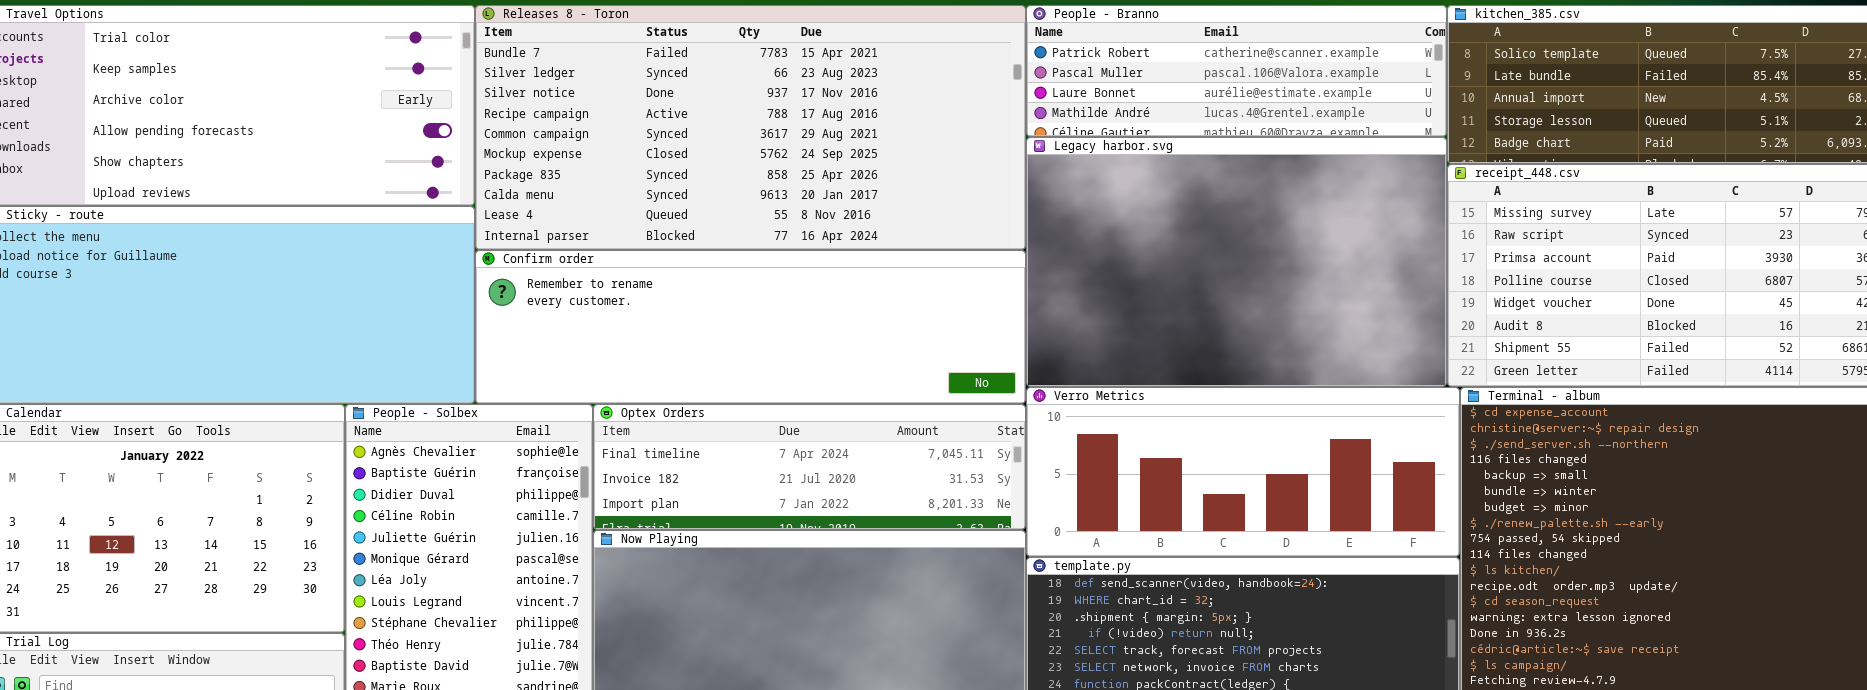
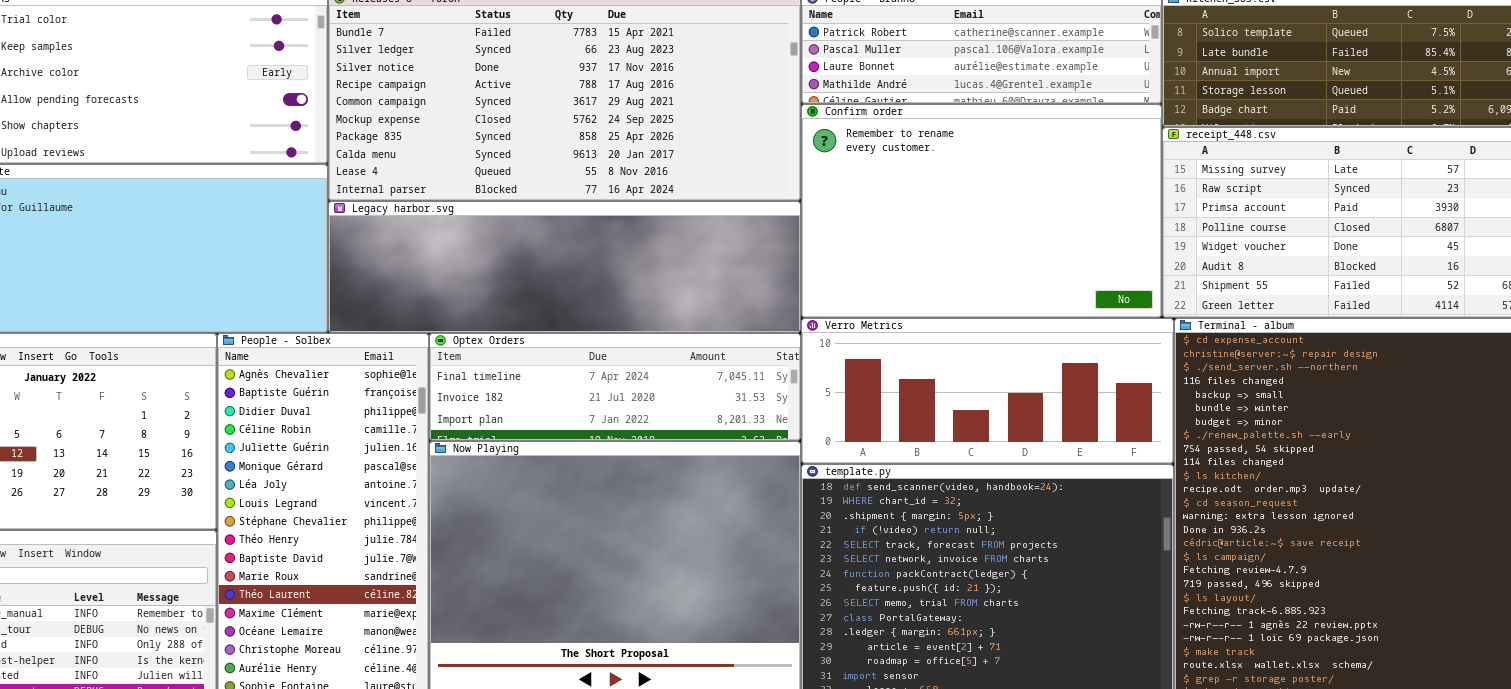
Legacy harbor.svg: [1026,137,1447,387] -> [328,201,801,333], moved, resized
Confirm order: [475,250,1026,404] -> [801,104,1162,318], moved, resized

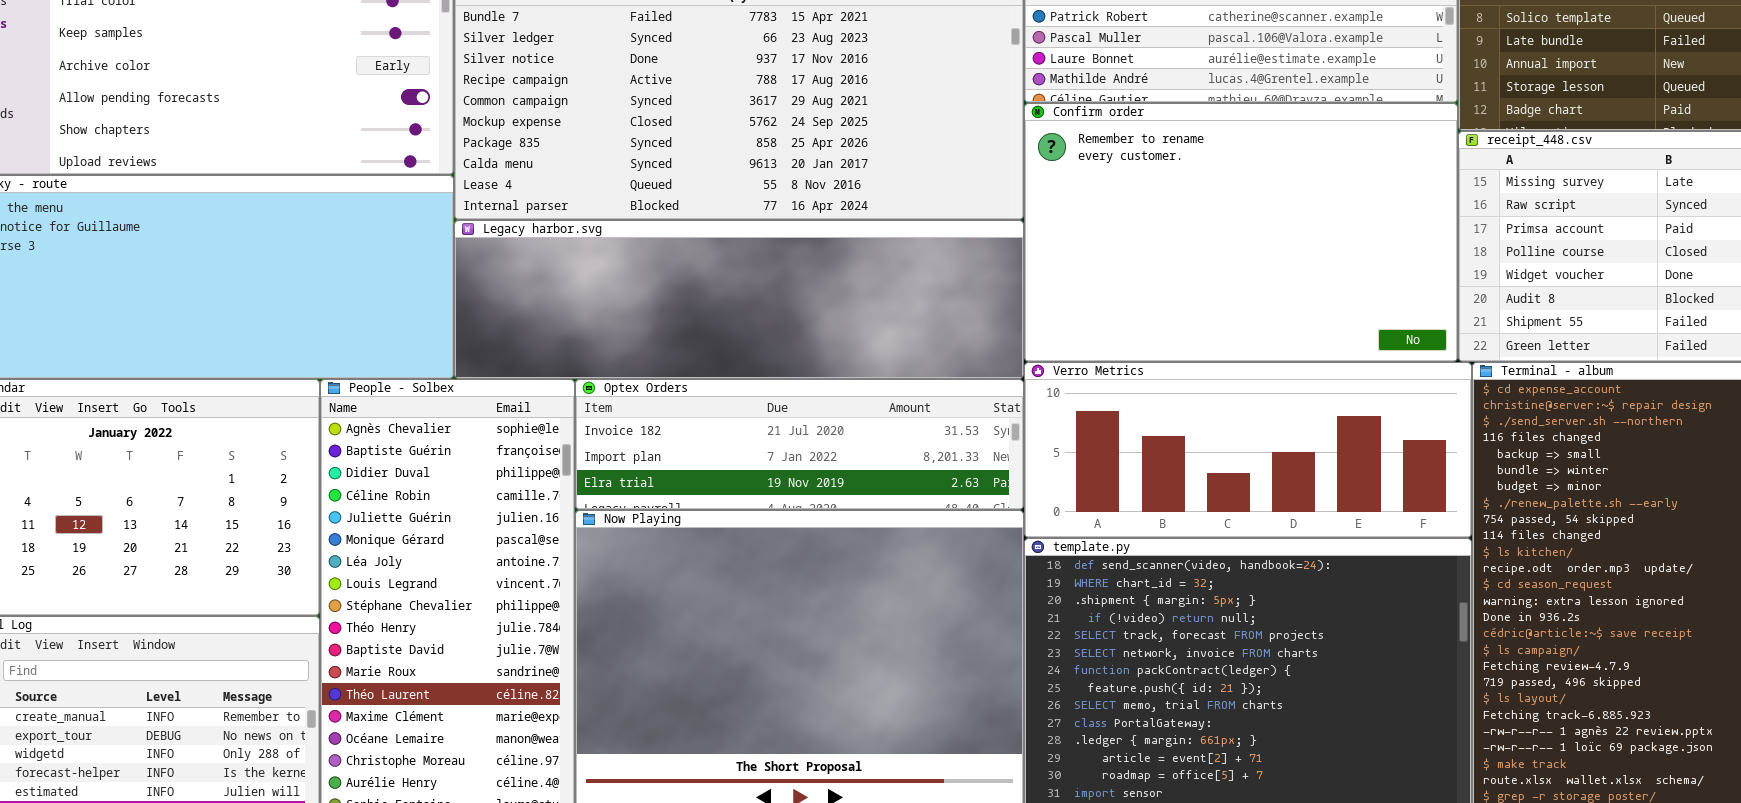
Optex Orders: [429,333,801,441] -> [575,379,1024,510], scrolled down 1 row

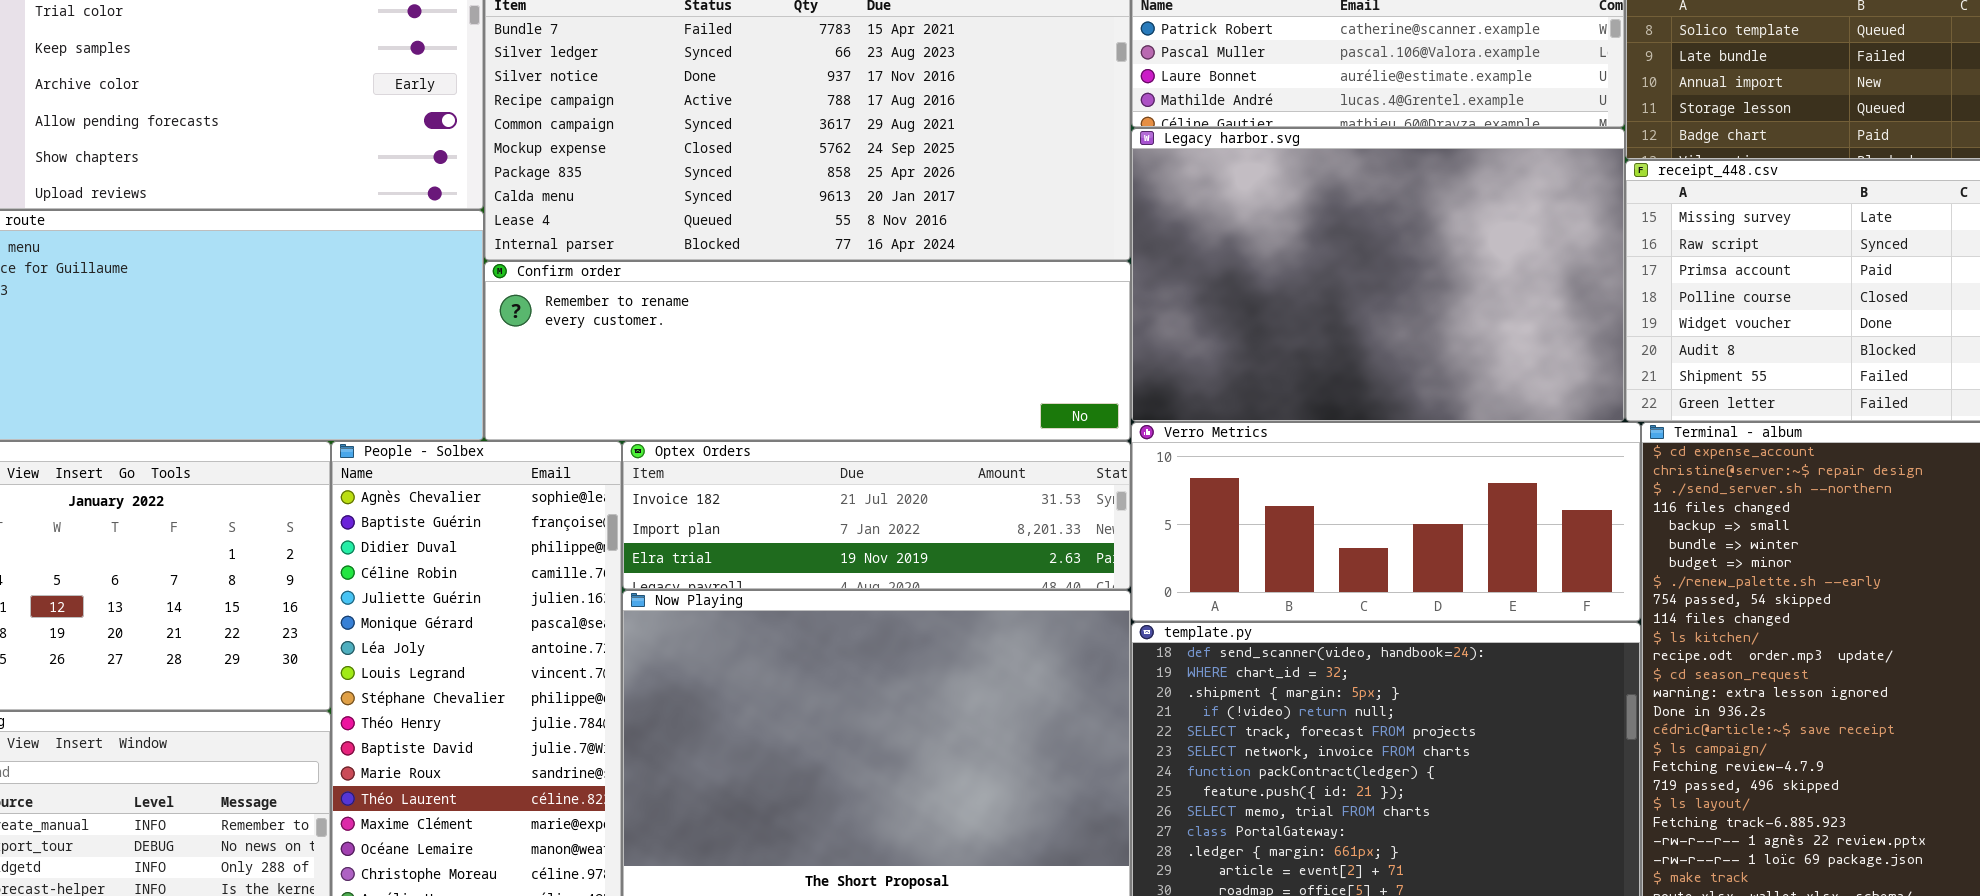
Confirm order: [1024,103,1458,362] -> [484,261,1131,441], moved, resized
Legacy harbor.svg: [454,220,1024,379] -> [1131,128,1625,422], moved, resized

